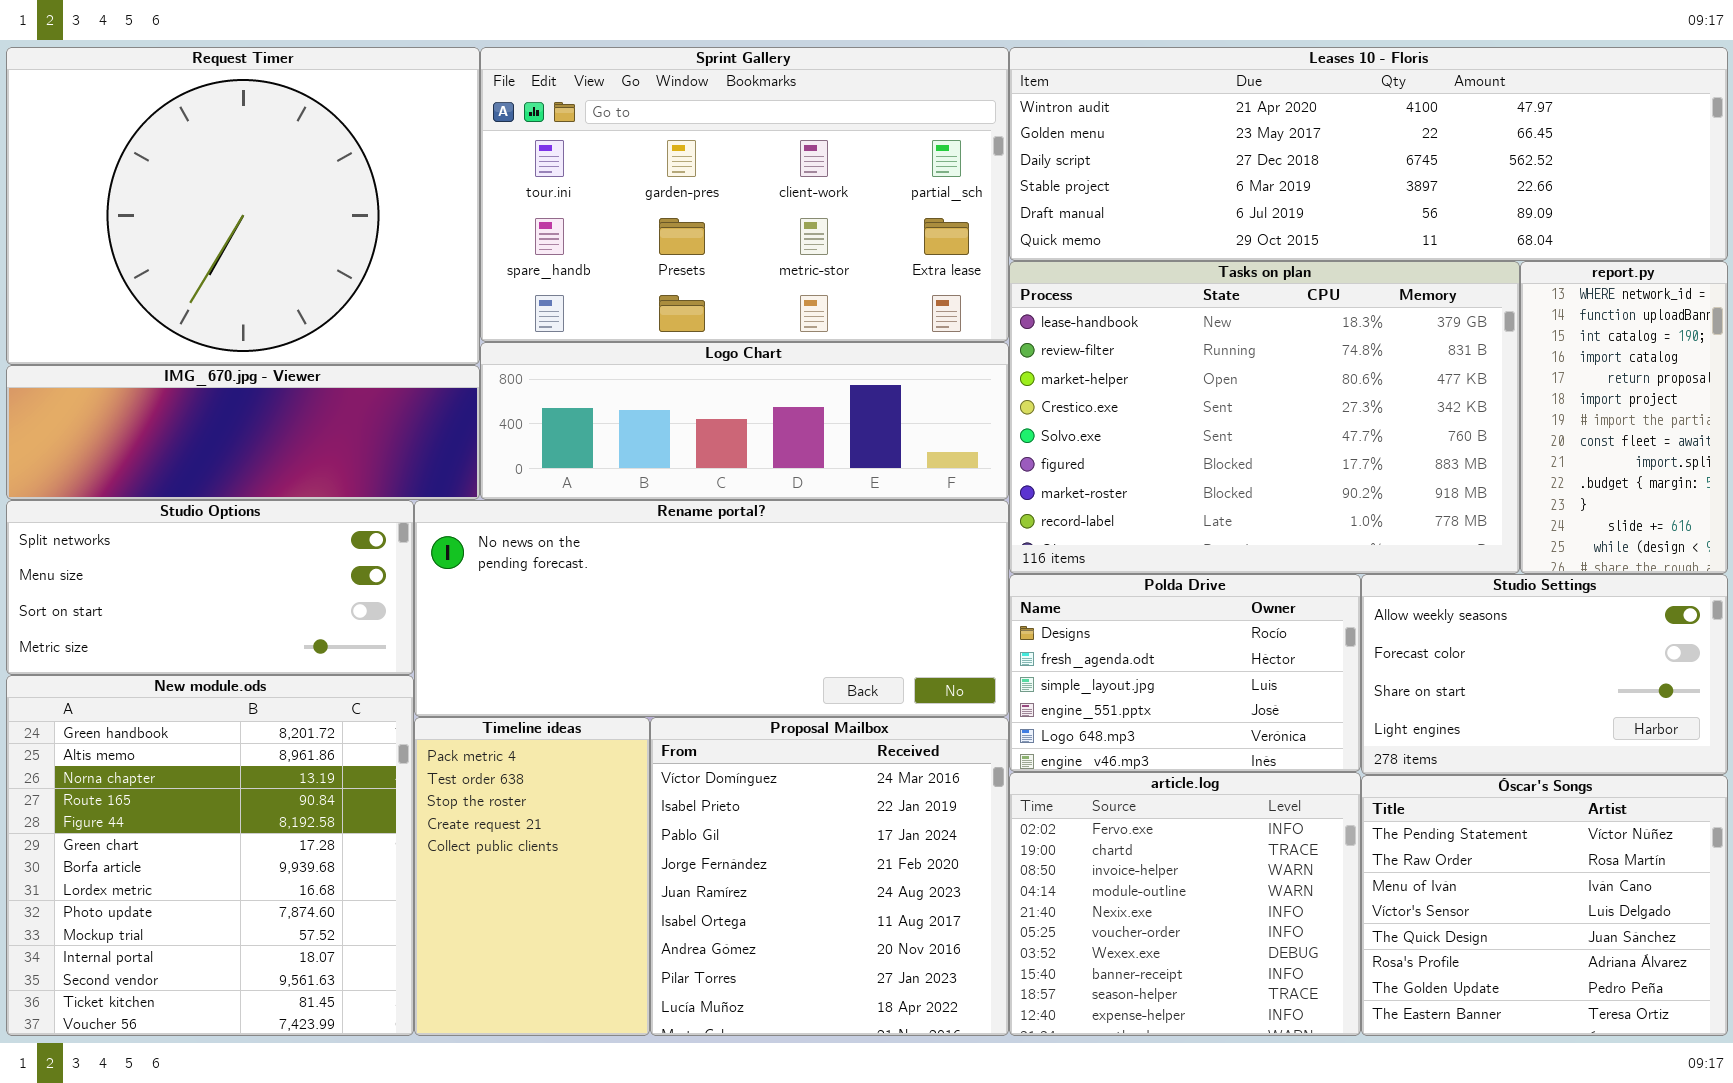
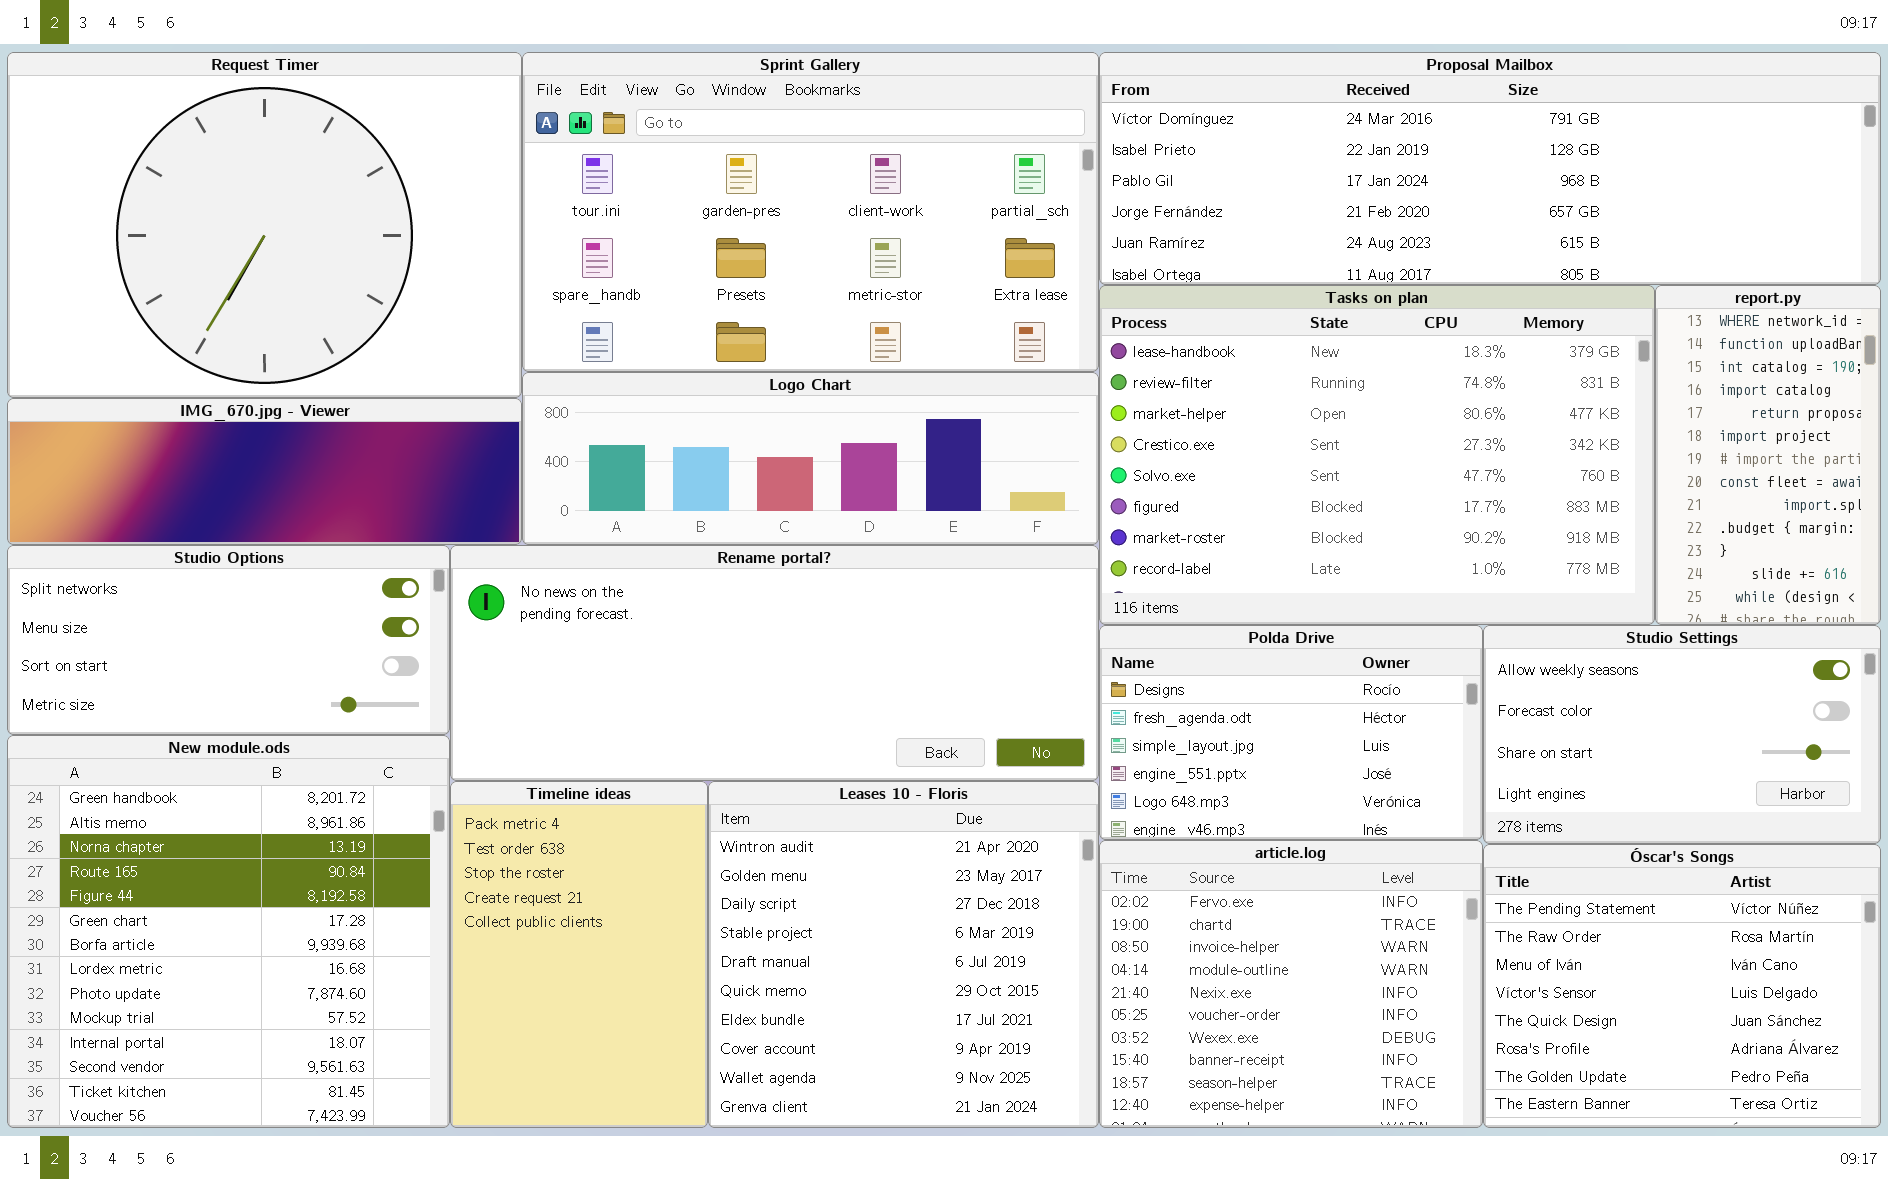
Leases 10 - Floris: [1009,47,1728,261] -> [708,781,1099,1128], moved, resized
Proposal Mailbox: [650,717,1009,1036] -> [1099,52,1881,285], moved, resized

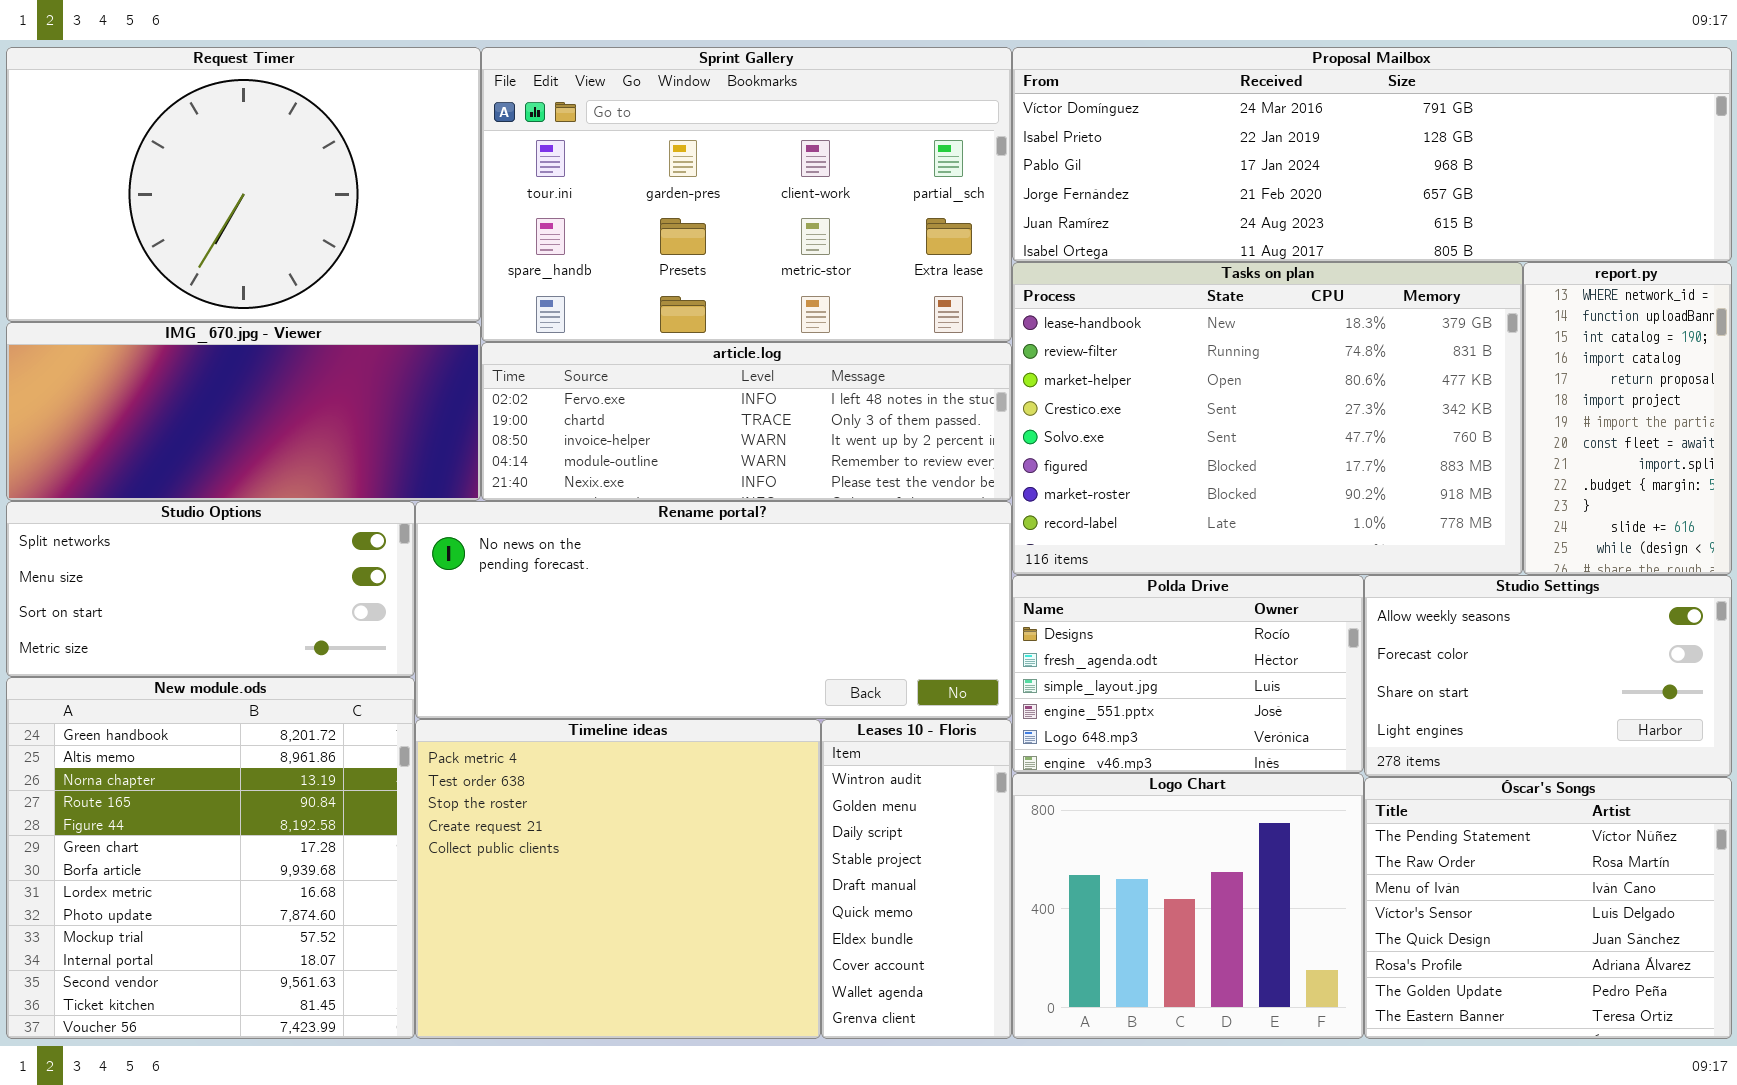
Request Timer: [7,52,522,398] -> [6,47,481,322], resized
Logo Chart: [522,372,1099,545] -> [1012,773,1364,1039], moved, resized
IMG_670.jpg - Viewer: [7,398,522,545] -> [6,322,481,501], resized
Timeline ideas: [450,781,708,1128] -> [415,719,821,1039], resized
Leases 10 - Floris: [708,781,1099,1128] -> [821,719,1012,1039], resized
article.log: [1099,840,1483,1128] -> [481,342,1012,501], moved, resized

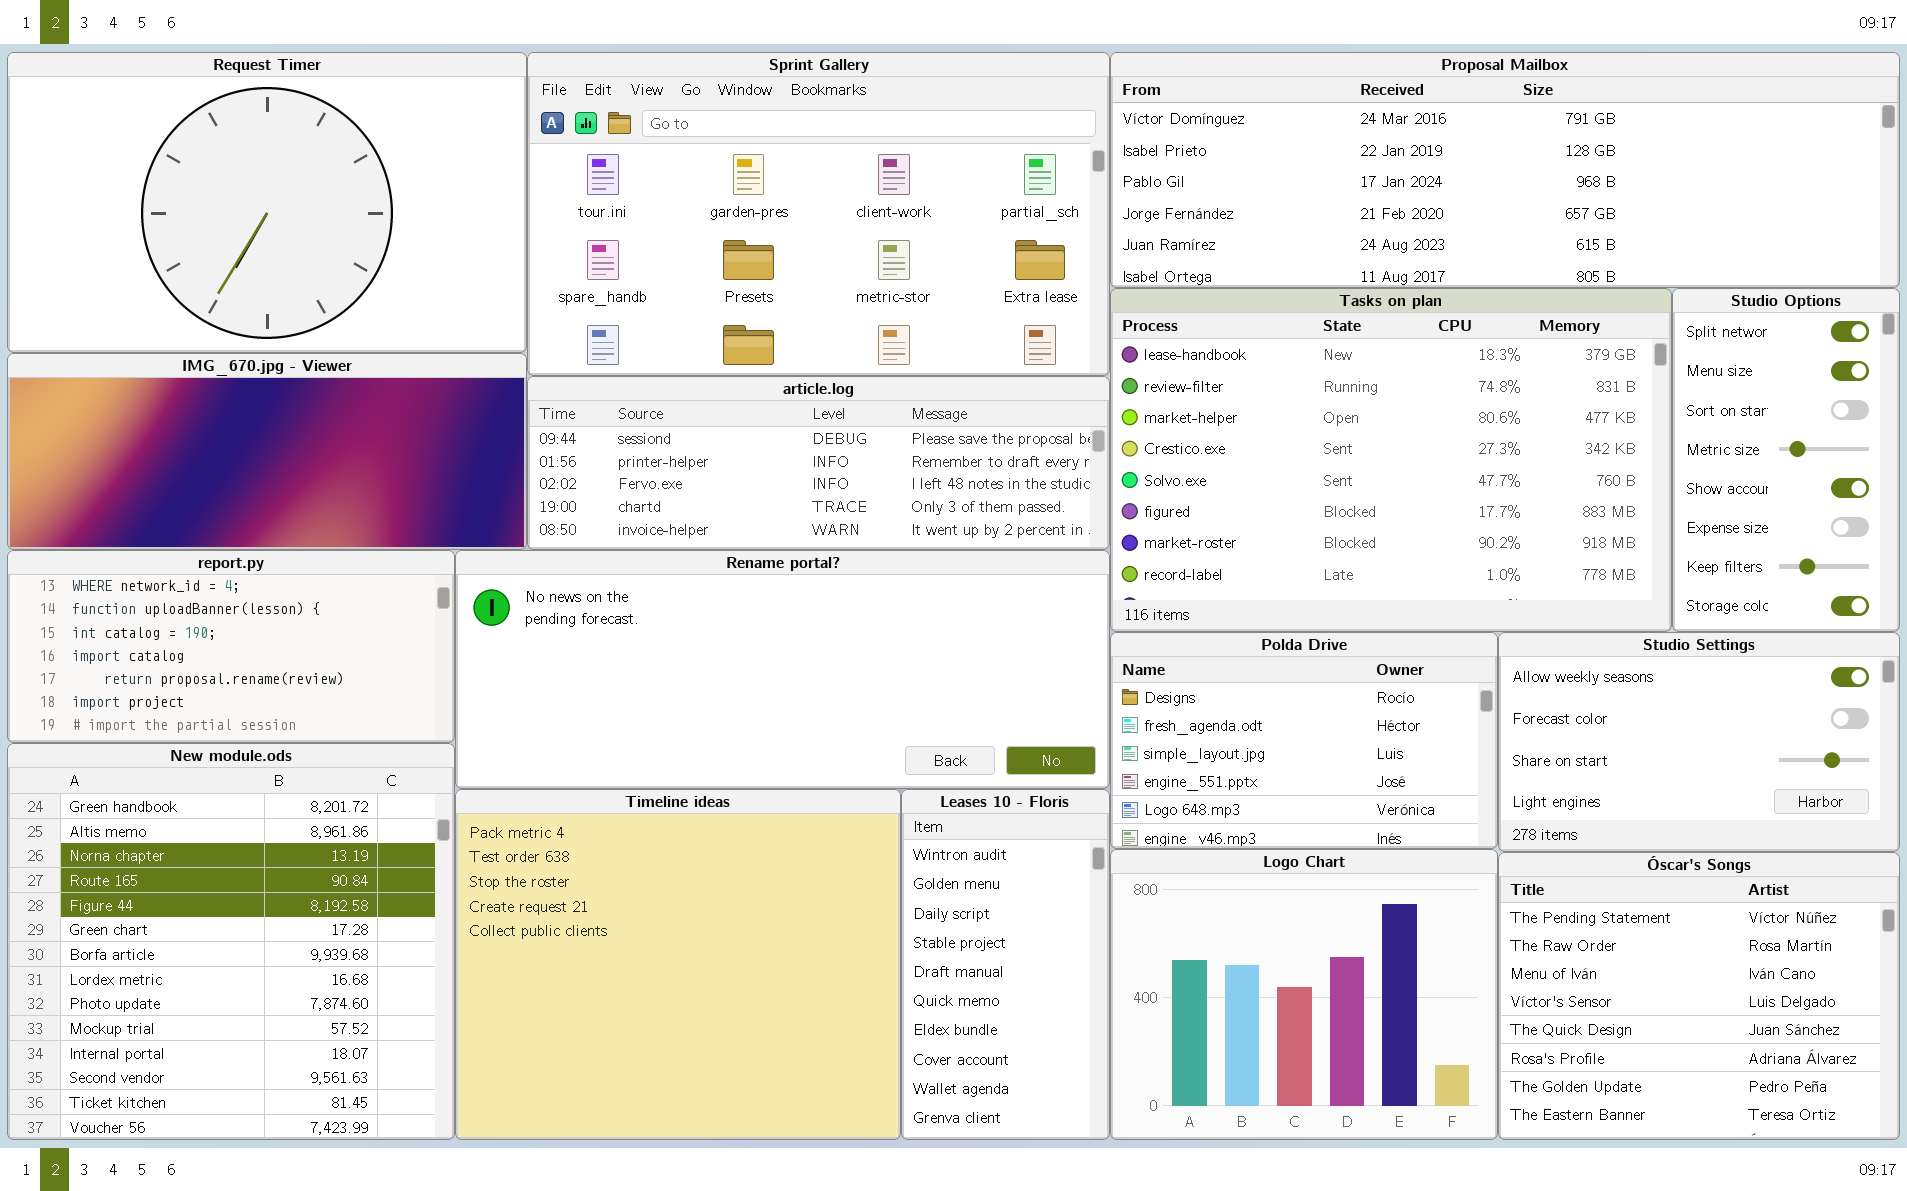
report.py: [1523,262,1732,575] -> [7,550,455,743], moved, resized
article.log: [481,342,1012,501] -> [527,376,1110,550], scrolled up 2 rows
Studio Options: [6,501,415,677] -> [1672,288,1900,632], moved, resized

